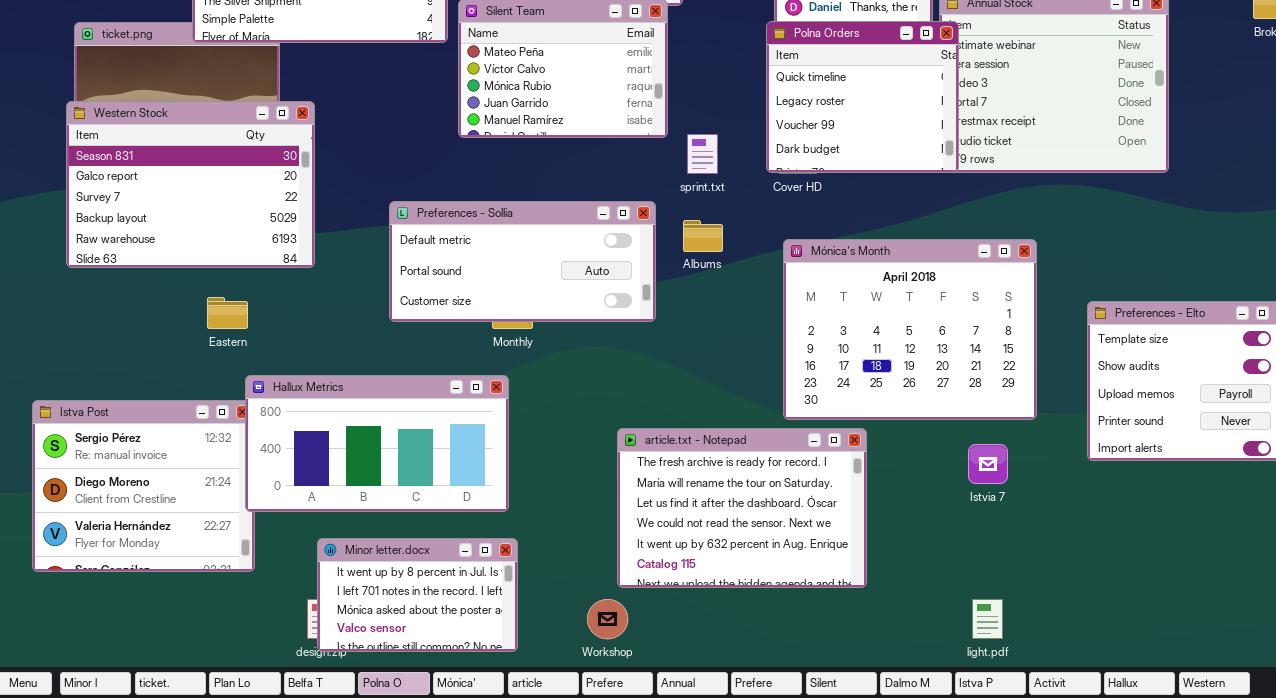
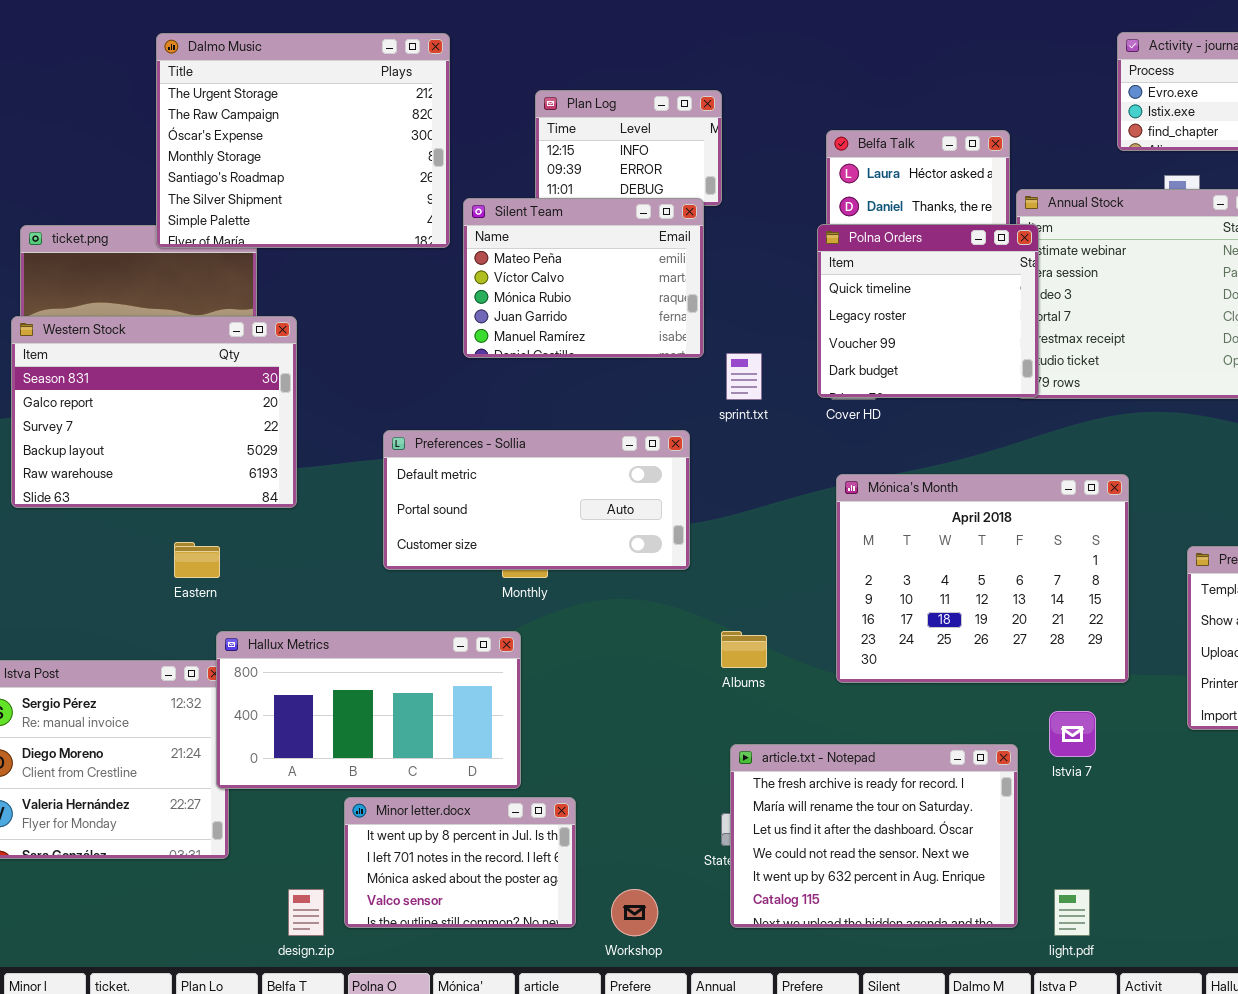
Albums: [683,220,723,252] -> [721,631,767,668], moved
article.txt - Notepad: [617,428,867,588] -> [730,744,1018,928], moved
Minor letter.docx: [317,538,518,652] -> [344,797,576,928], moved

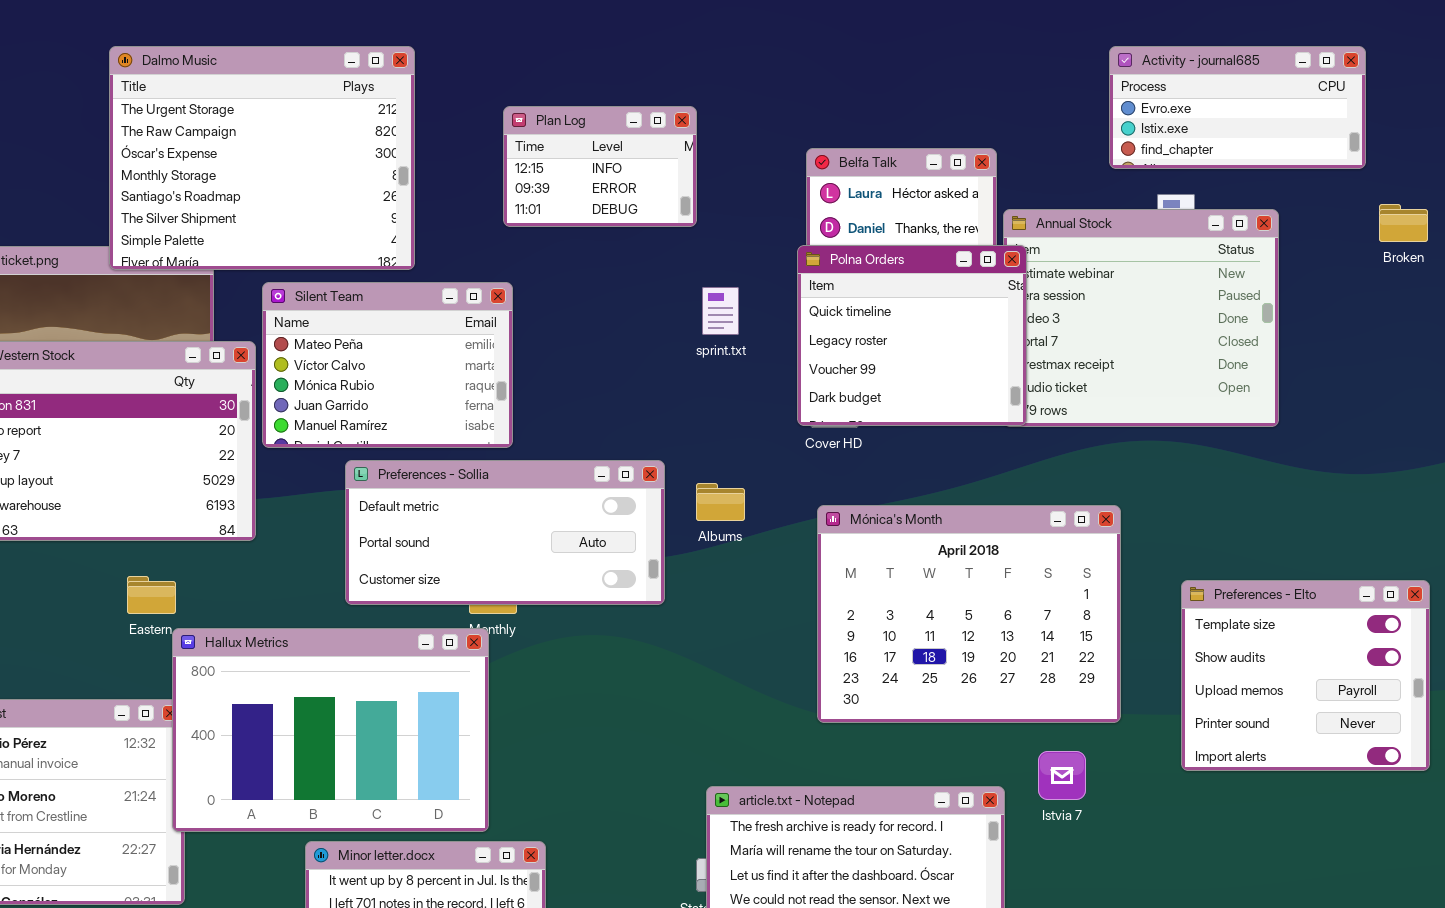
Silent Team: [463,198,704,358] -> [262,282,513,448], moved
sprint.txt: [726,353,762,400] -> [702,287,739,335], moved
Hallux Metrics: [216,631,521,789] -> [172,628,489,832], resized
Albums: [721,631,767,668] -> [696,483,745,521], moved

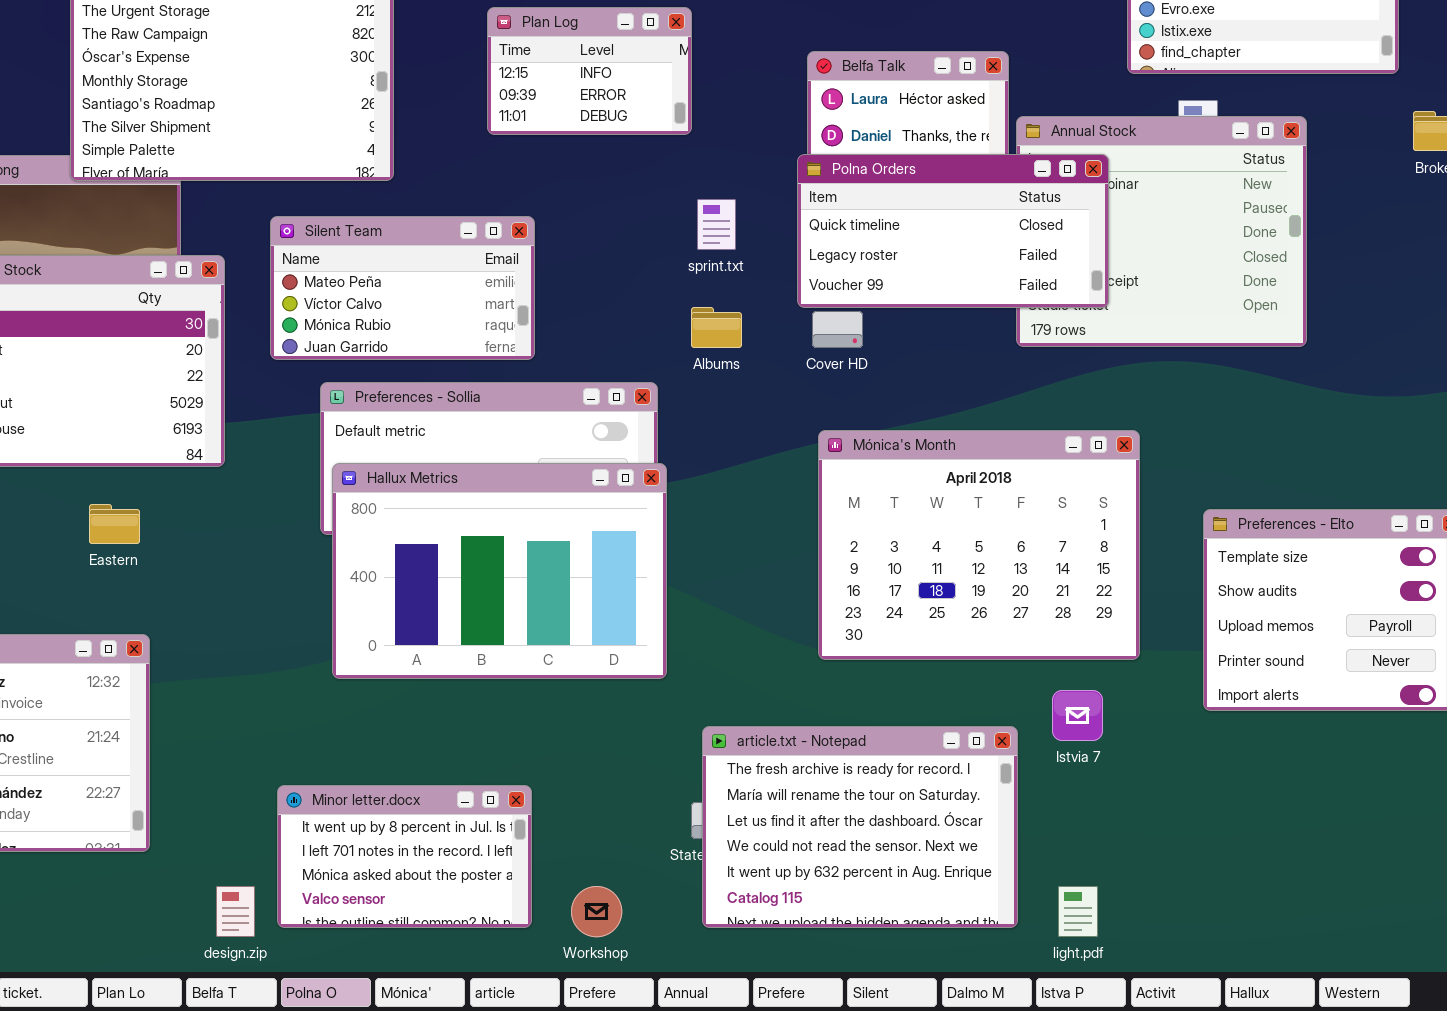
Polna Orders: [797,245,1027,426] -> [797,154,1109,308], resized
Silent Team: [262,282,513,448] -> [270,216,535,360], moved, resized
Albums: [696,483,745,521] -> [691,307,742,348], moved
Hallux Metrics: [172,628,489,832] -> [332,463,667,679], moved

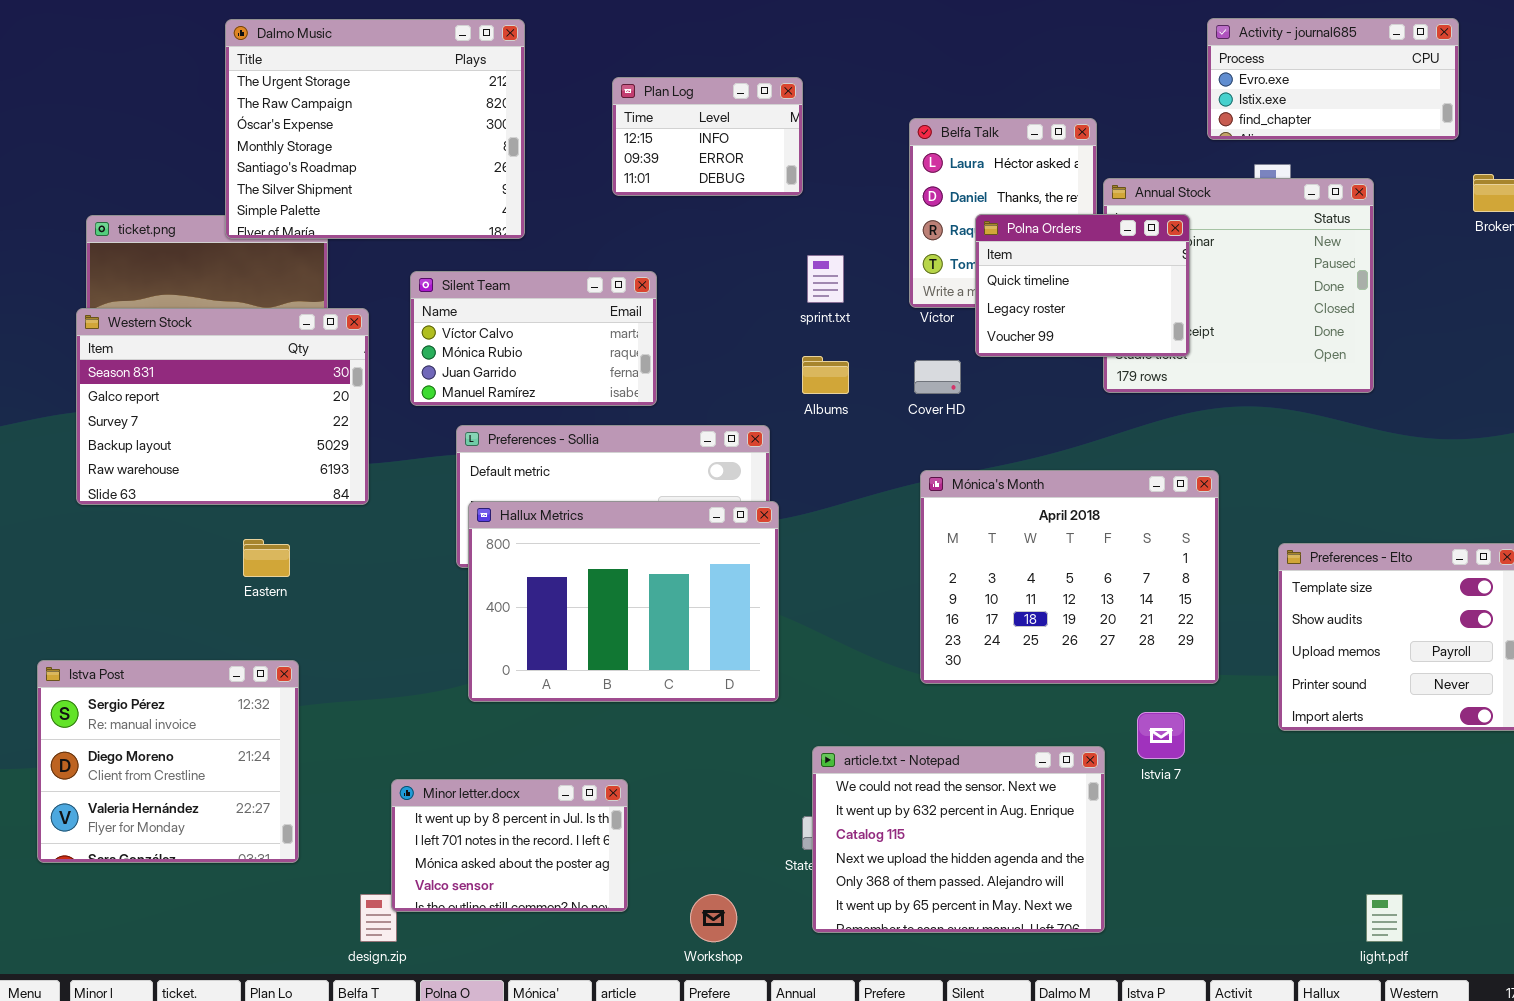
Polna Orders: [797,154,1109,308] -> [975,214,1190,357], resized
Silent Team: [270,216,535,360] -> [410,271,657,406], scrolled down 1 row
article.txt - Notepad: [702,726,1018,928] -> [812,746,1105,933], scrolled down 3 rows
Minor letter.docx: [277,785,532,928] -> [391,779,628,912], moved
light.pdf: [1058,886,1098,937] -> [1366,894,1403,942], moved

